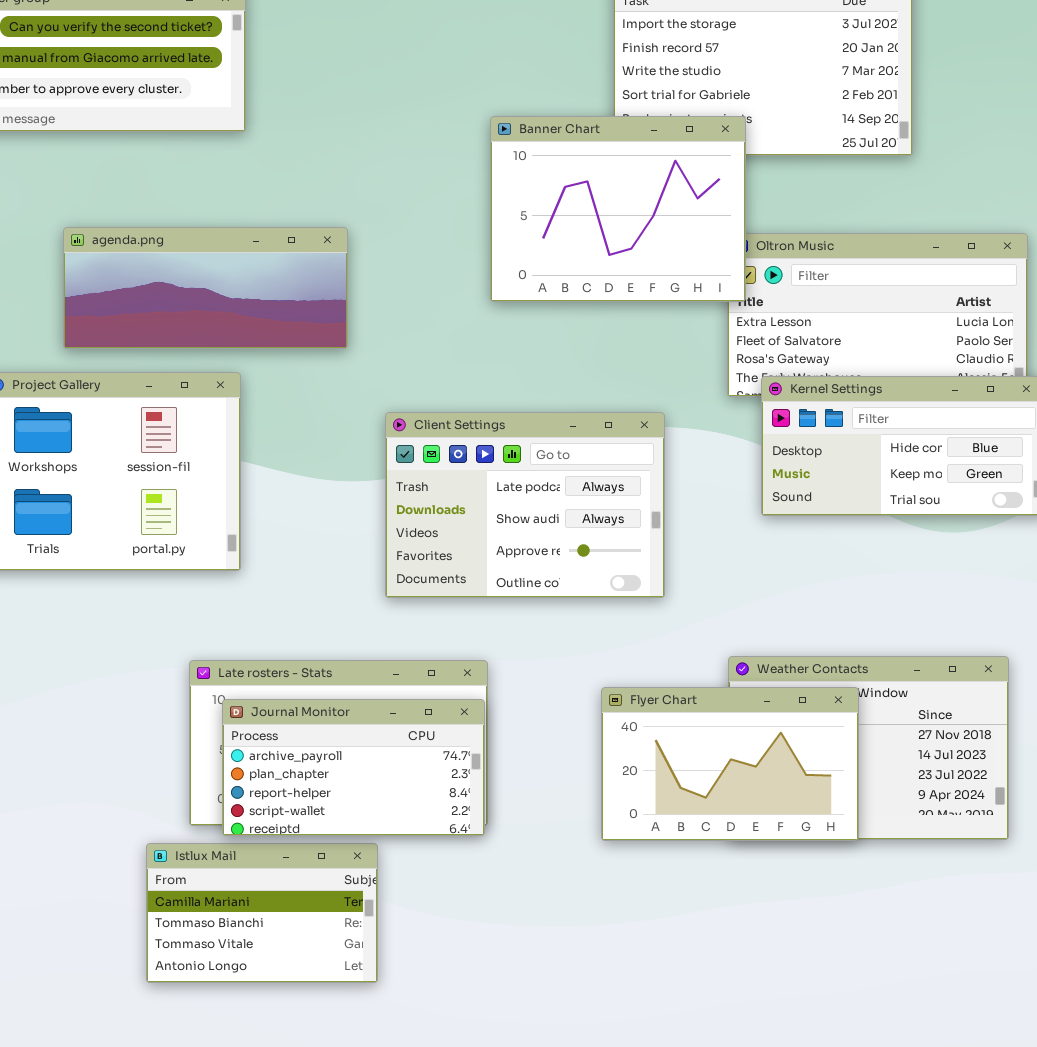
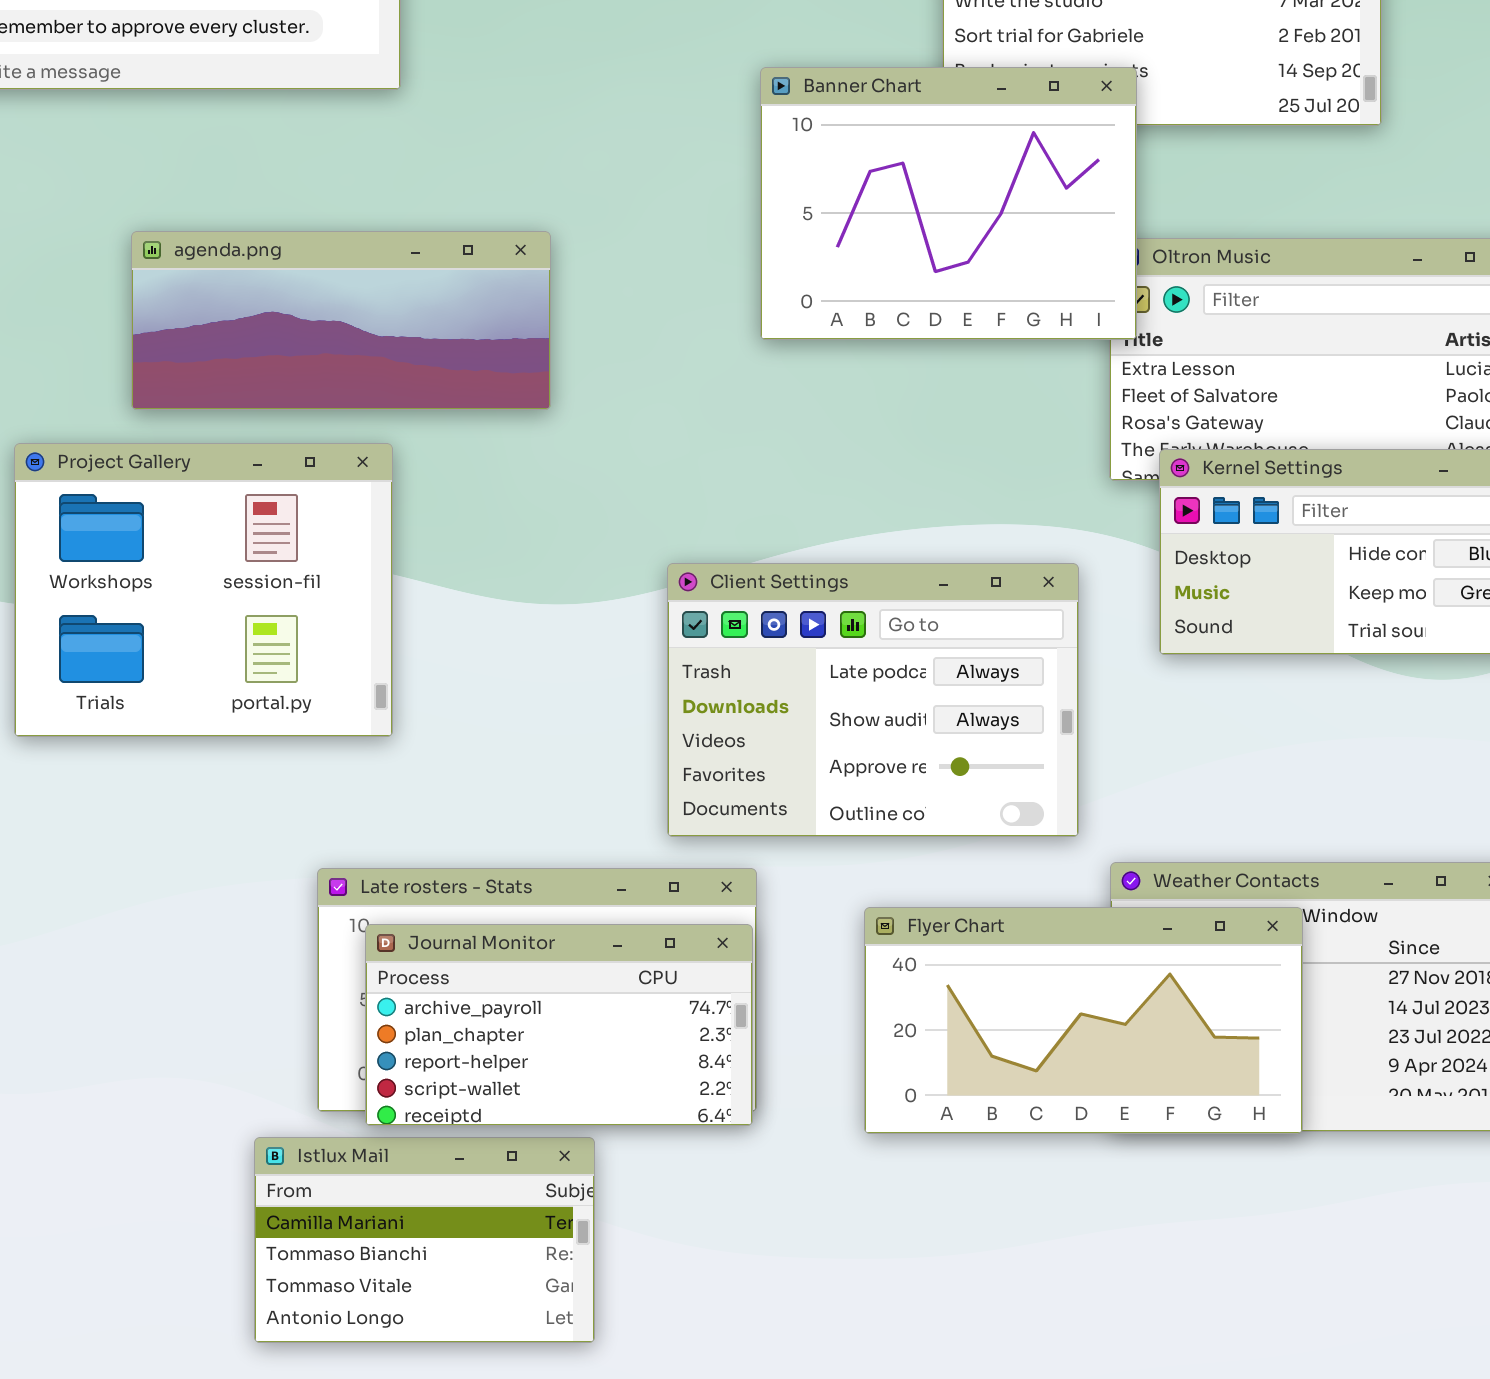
Client Settings: [385,412,665,598] -> [667,563,1079,837], moved
Flyer Chart: [601,687,859,841] -> [864,907,1303,1134], resized

